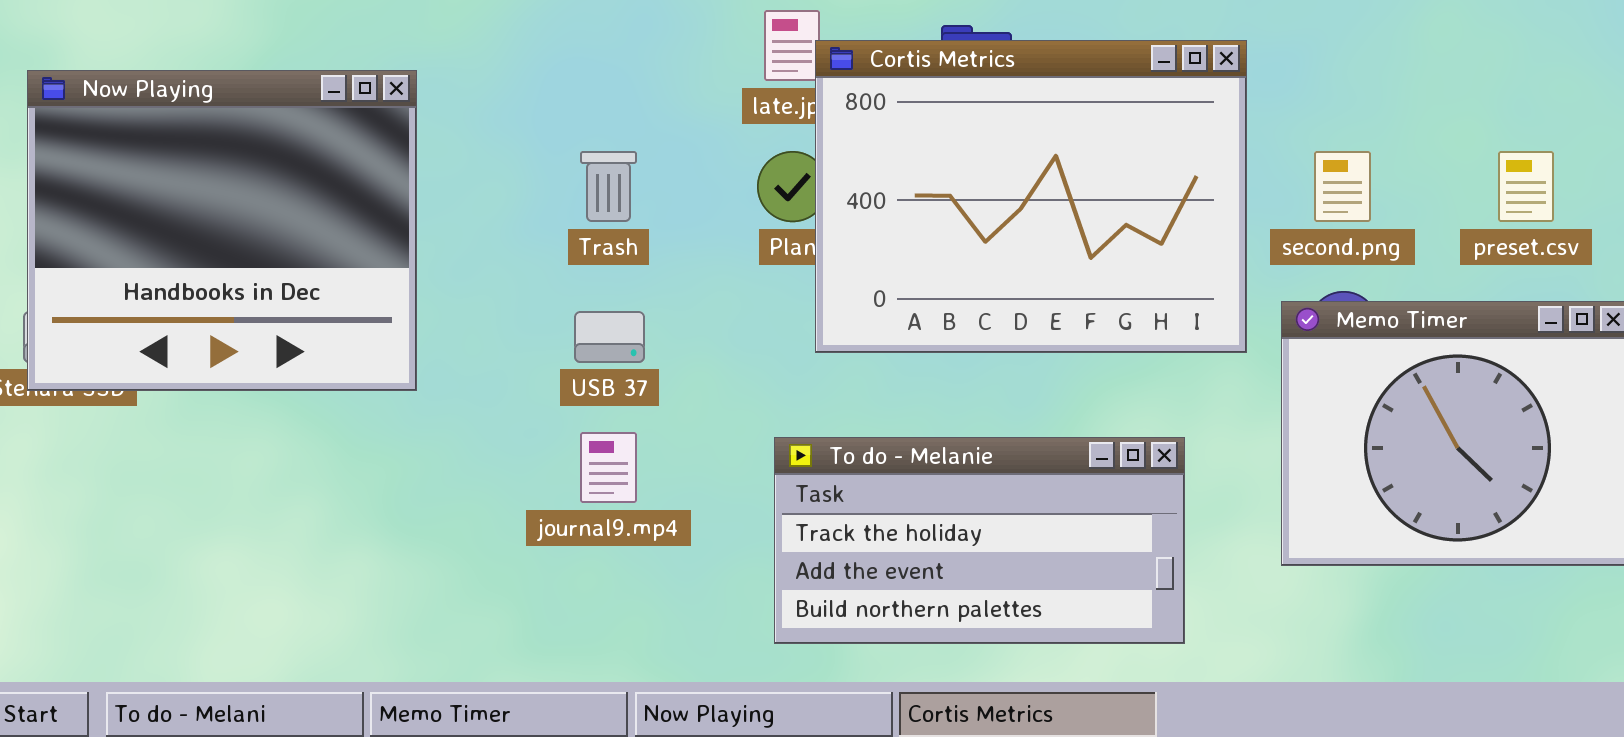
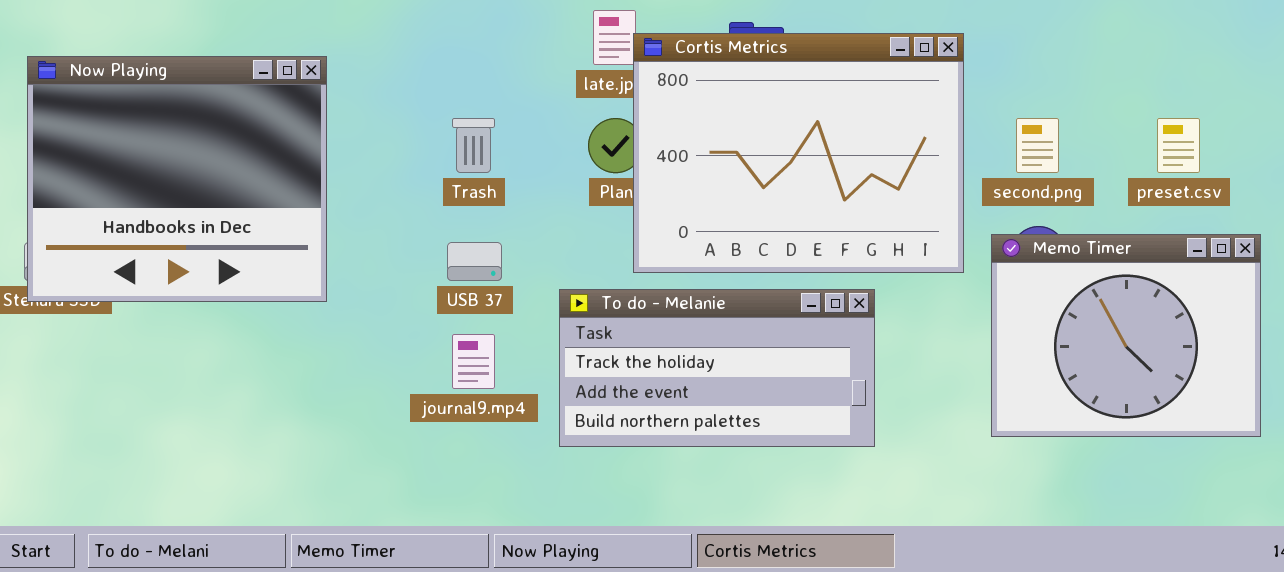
To do - Melanie: [774,437,1185,644] -> [559,289,875,447], moved

